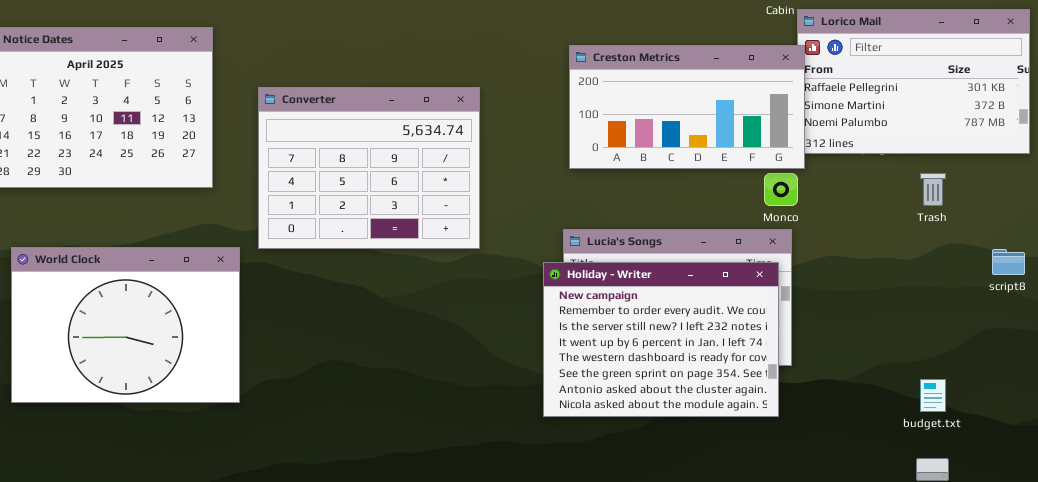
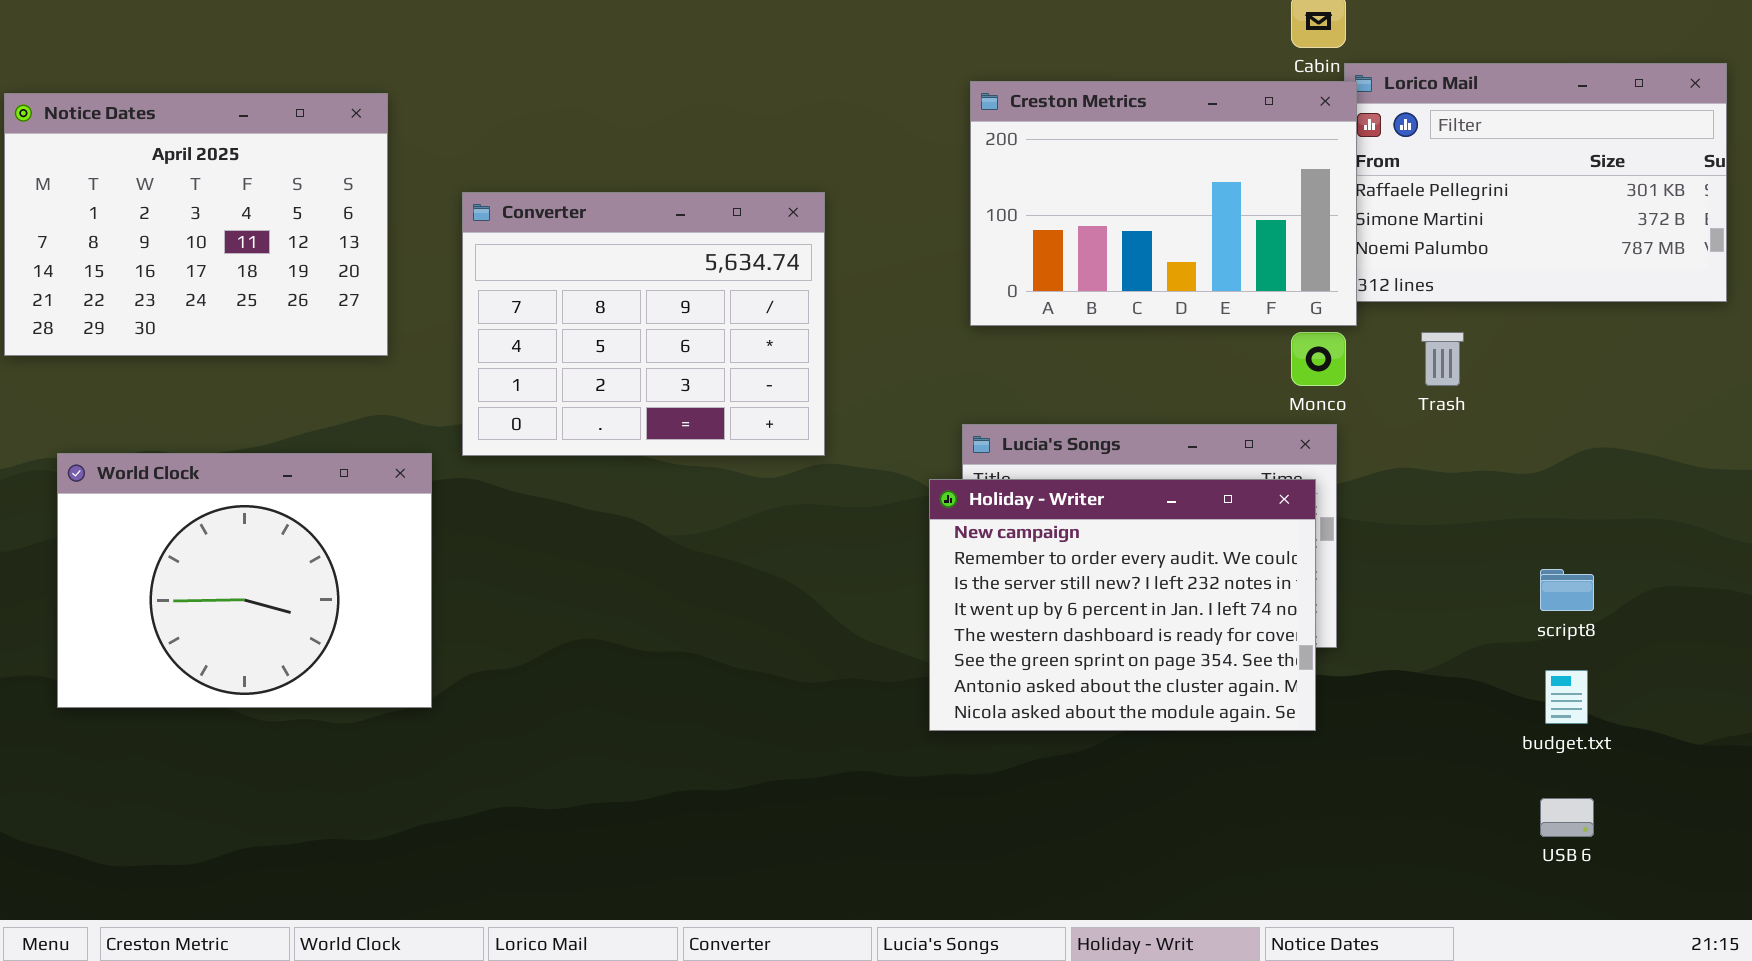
Creston Metrics: [569,45,805,169] -> [970,81,1357,326], resized
Trash: [920,173,946,206] -> [1421,332,1464,386], moved
script8: [992,249,1025,275] -> [1540,569,1594,611], moved

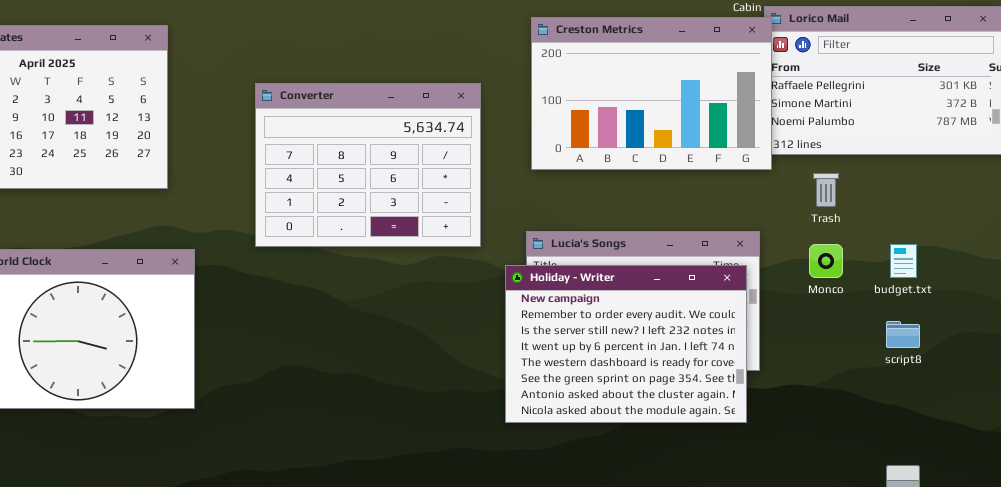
Converter: [462,192,825,456] -> [255,83,481,247], moved
Monco: [1291,332,1346,386] -> [809,244,843,278], moved
budget.txt: [1545,670,1588,724] -> [890,244,917,278], moved

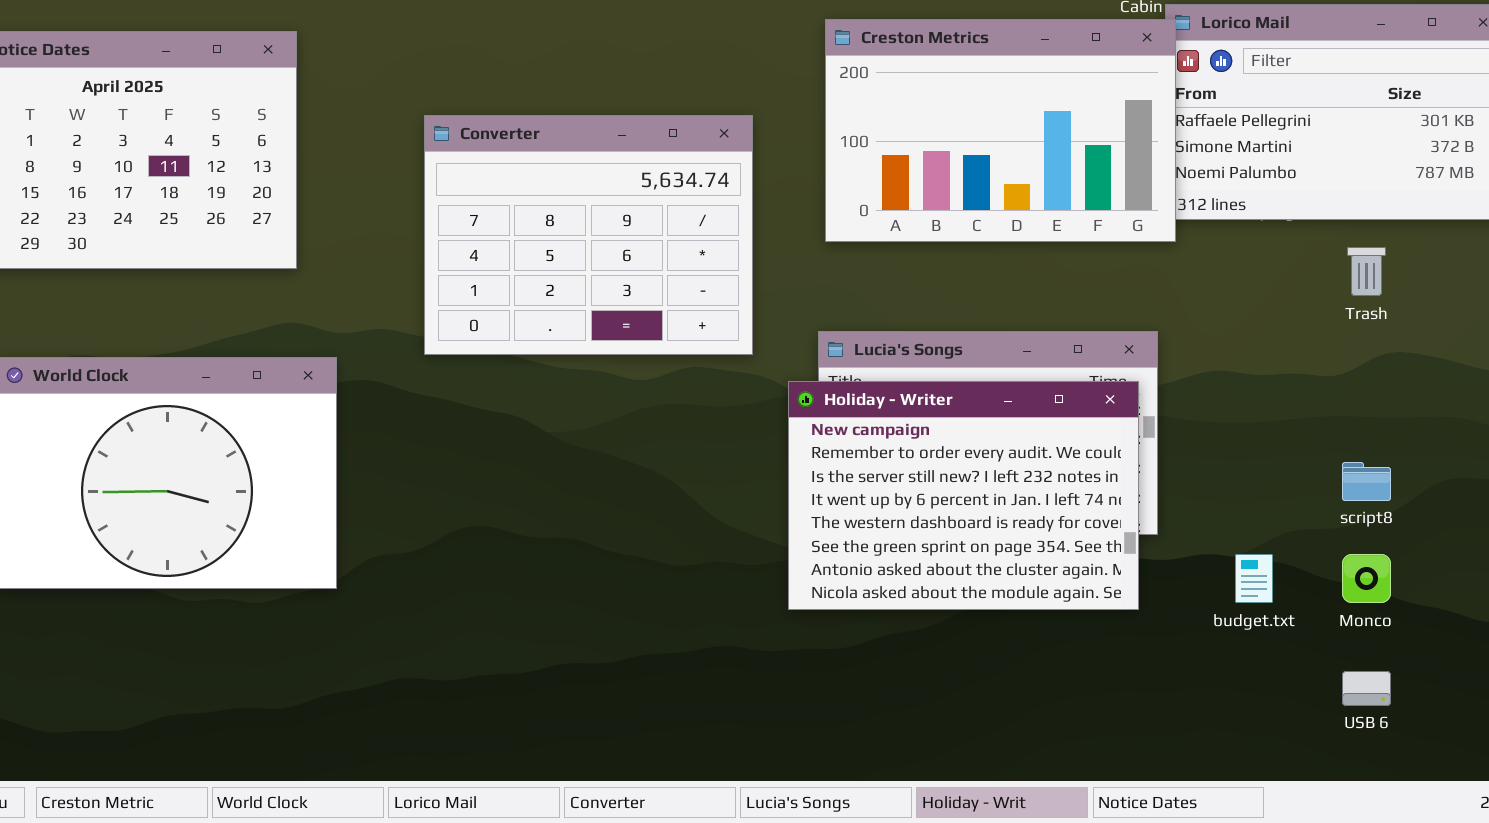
Trash: [813,173,839,207] -> [1347,247,1386,296], moved
Monco: [809,244,843,278] -> [1342,554,1391,603], moved
budget.txt: [890,244,917,278] -> [1235,554,1273,603], moved

